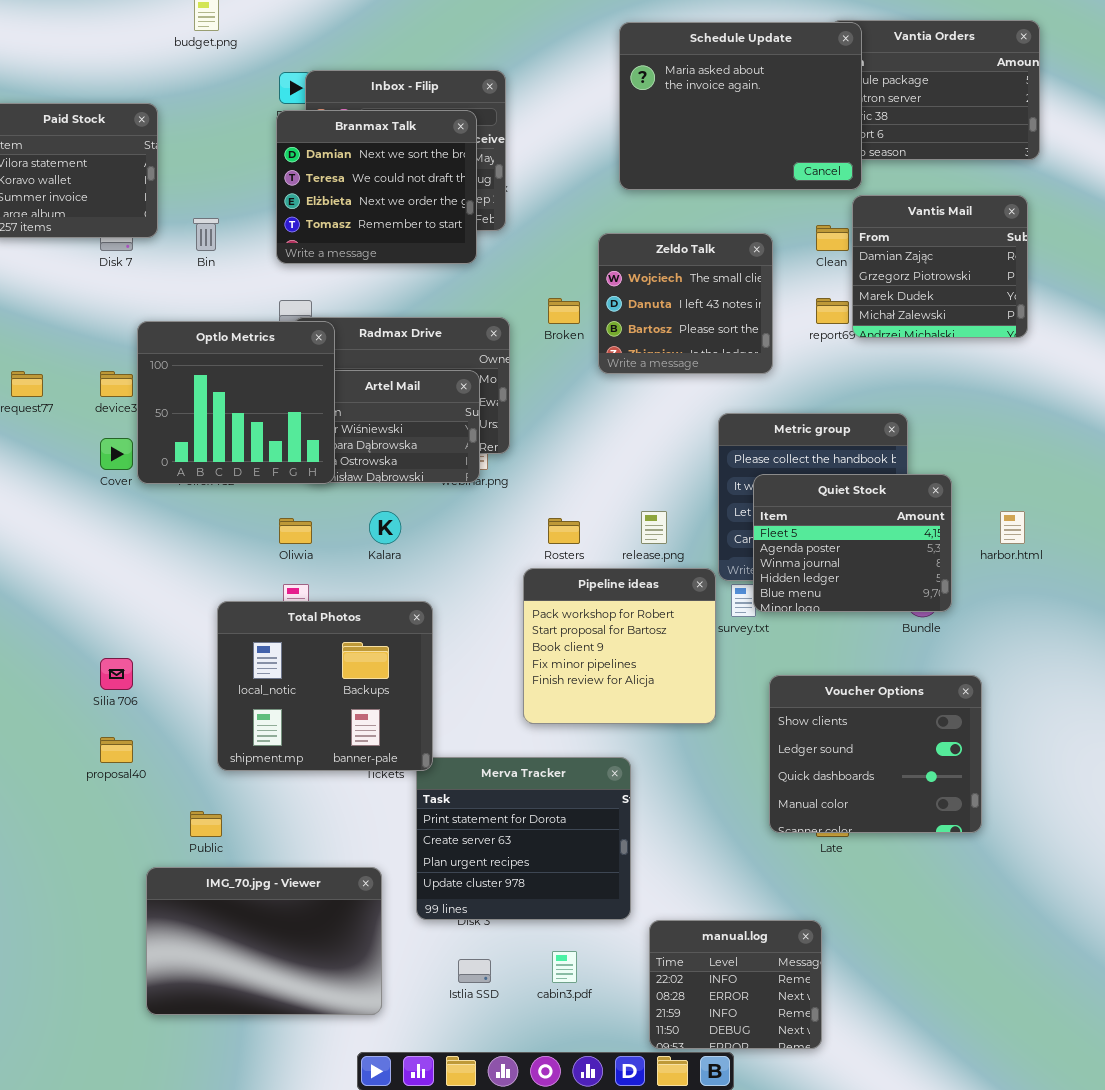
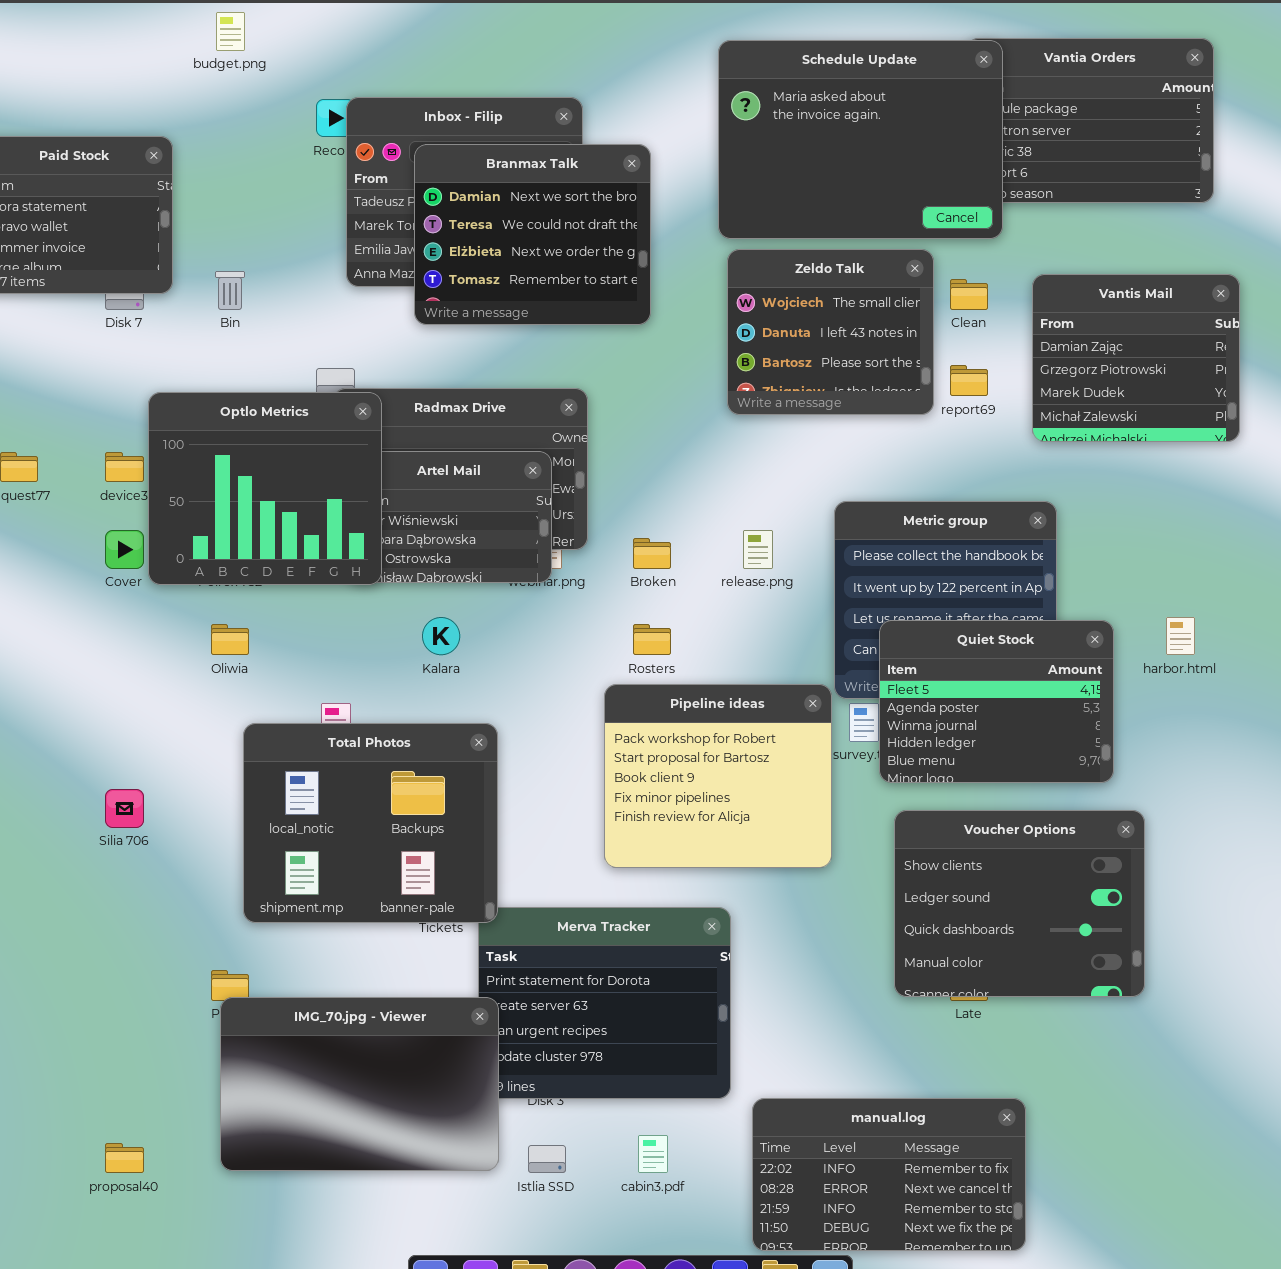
Branmax Talk: [276,110,477,264] -> [414,144,651,325], moved
Vantis Mail: [852,195,1028,338] -> [1032,274,1240,442], moved
Zeldo Talk: [598,233,773,374] -> [727,249,934,415], moved
Broken: [548,298,580,324] -> [633,538,671,569], moved
Quiet Stock: [753,474,952,612] -> [879,620,1114,783], moved
release.png: [641,511,667,544] -> [743,530,773,569], moved
Oliwia: [279,518,312,544] -> [211,624,249,655], moved
proposal40: [100,737,133,763] -> [105,1143,144,1173], moved
IMG_70.jpg - Viewer: [146,867,382,1015] -> [220,997,499,1171], moved
manual.log: [649,920,822,1049] -> [752,1098,1026,1251], resized

